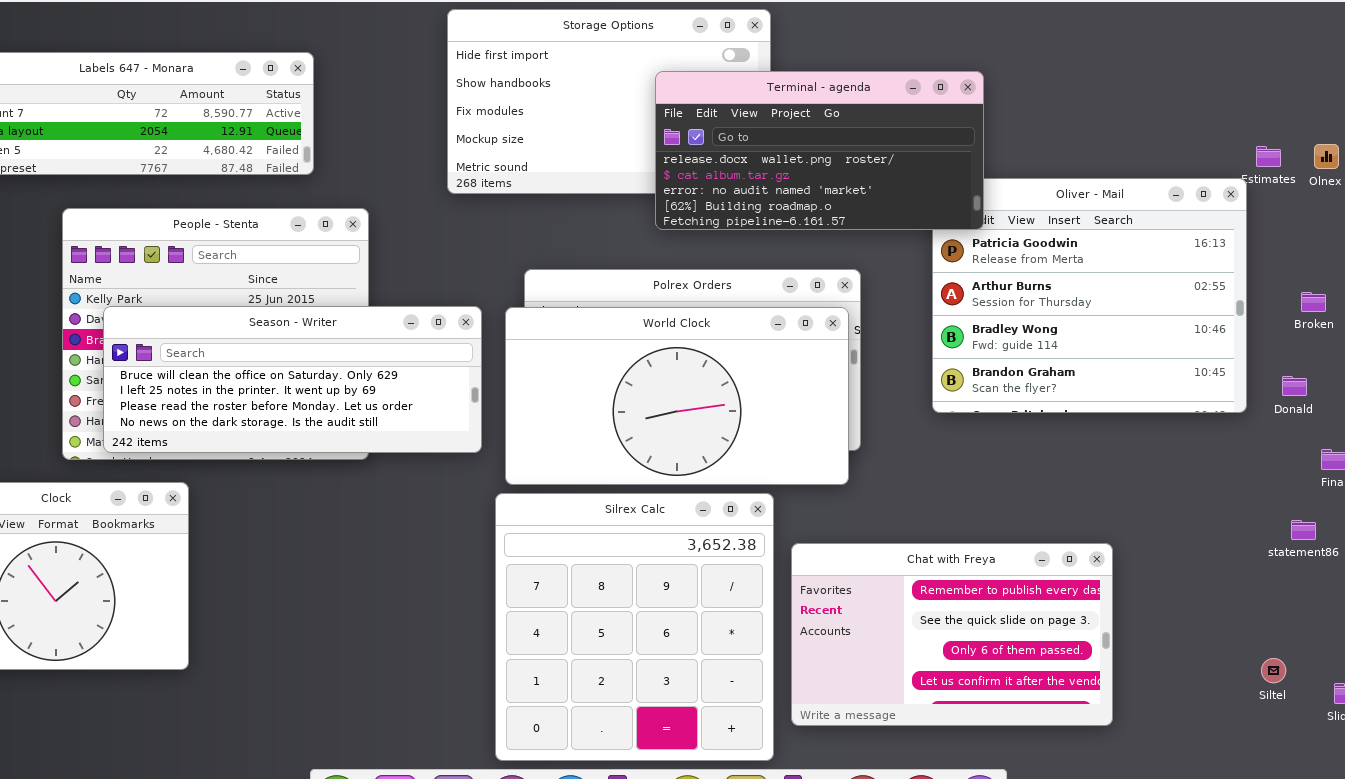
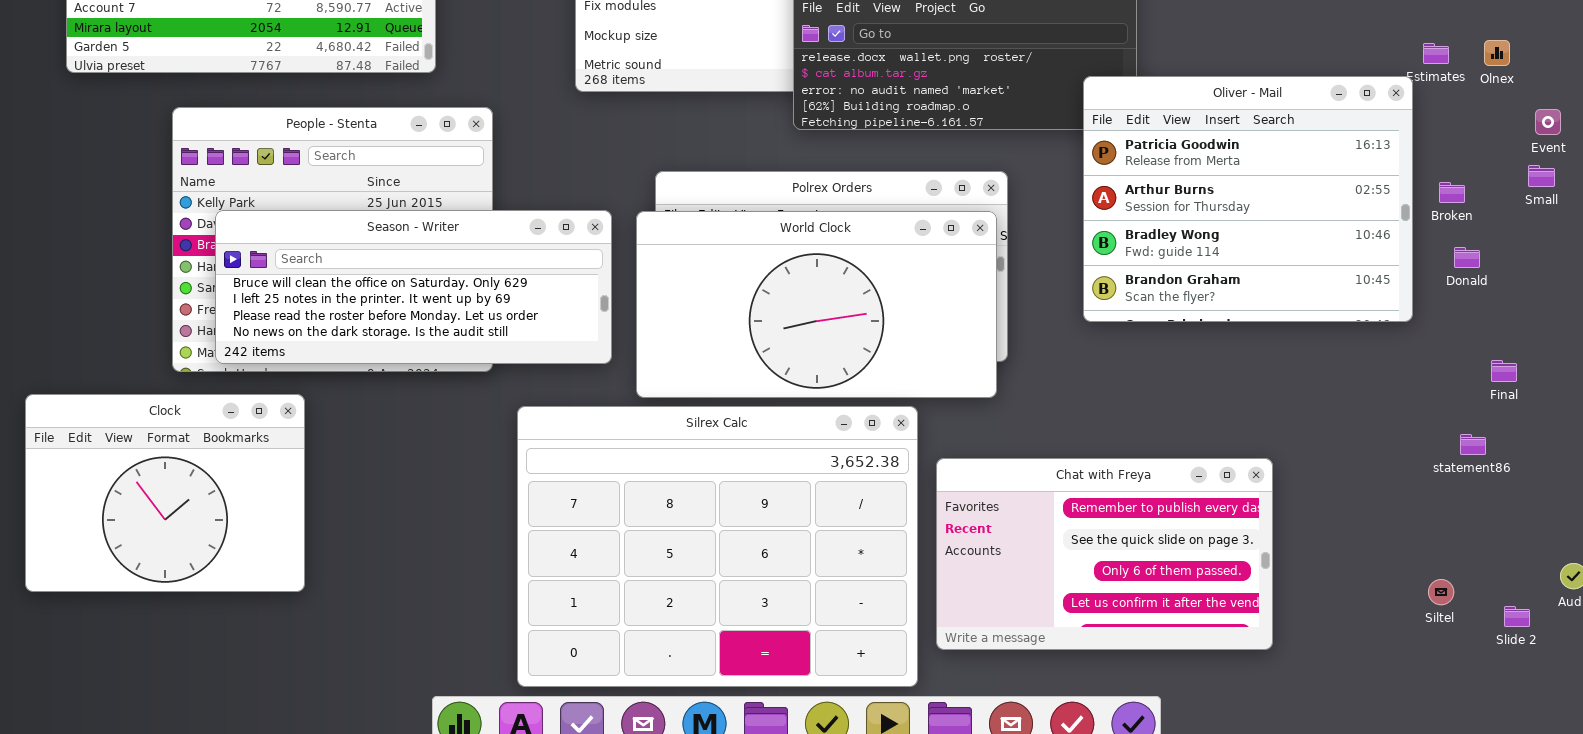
Oliver - Mail: [932,178,1247,413] -> [1083,76,1413,322], raised
Broken: [1301,292,1326,312] -> [1439,182,1465,203], moved
Donald: [1282,376,1307,396] -> [1454,247,1480,268], moved
Silrex Calc: [495,493,774,761] -> [517,406,918,687], resized

